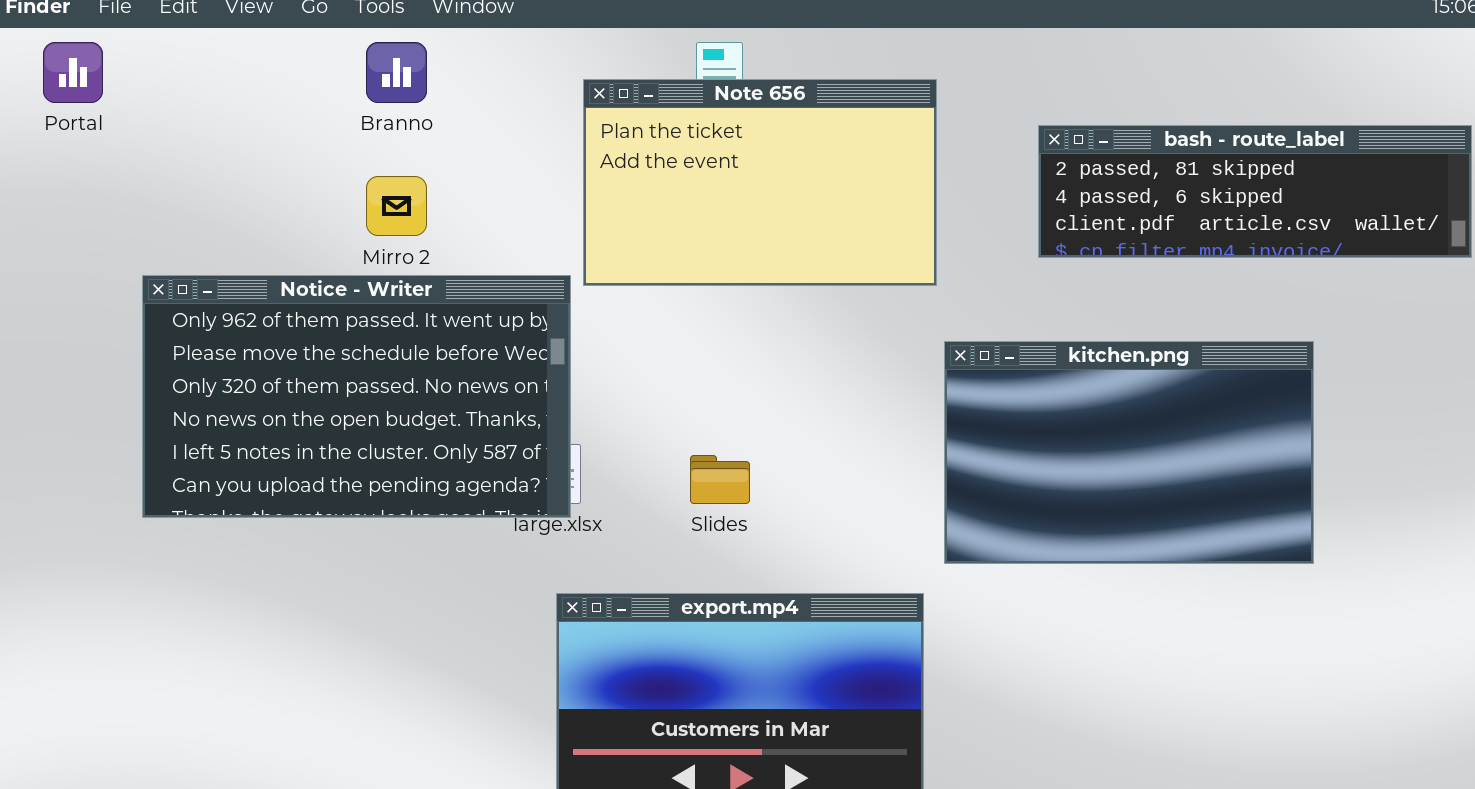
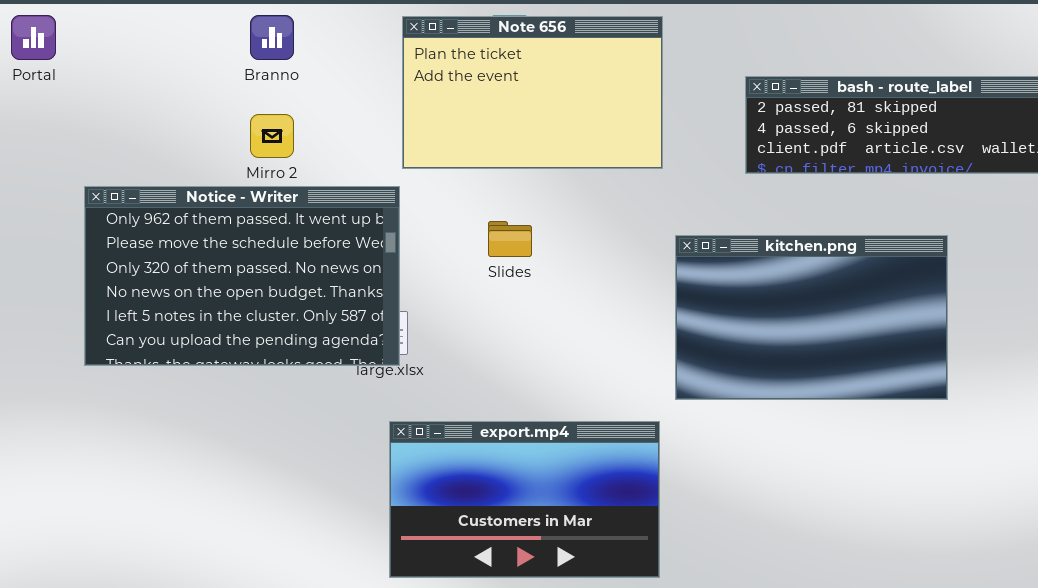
Note 656: [583,79,937,286] -> [402,16,663,169], moved
Slides: [690,455,750,504] -> [488,221,532,257], moved

